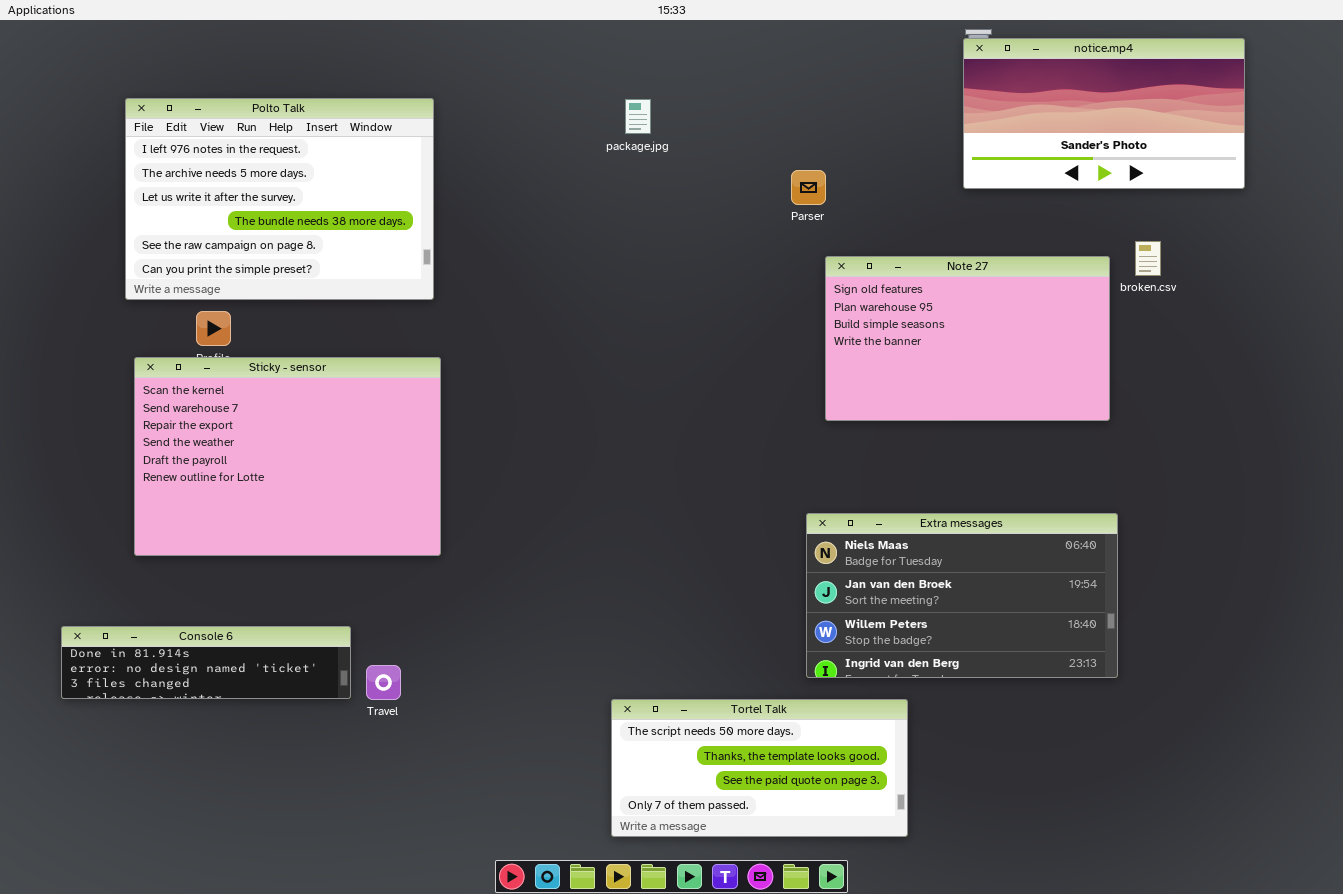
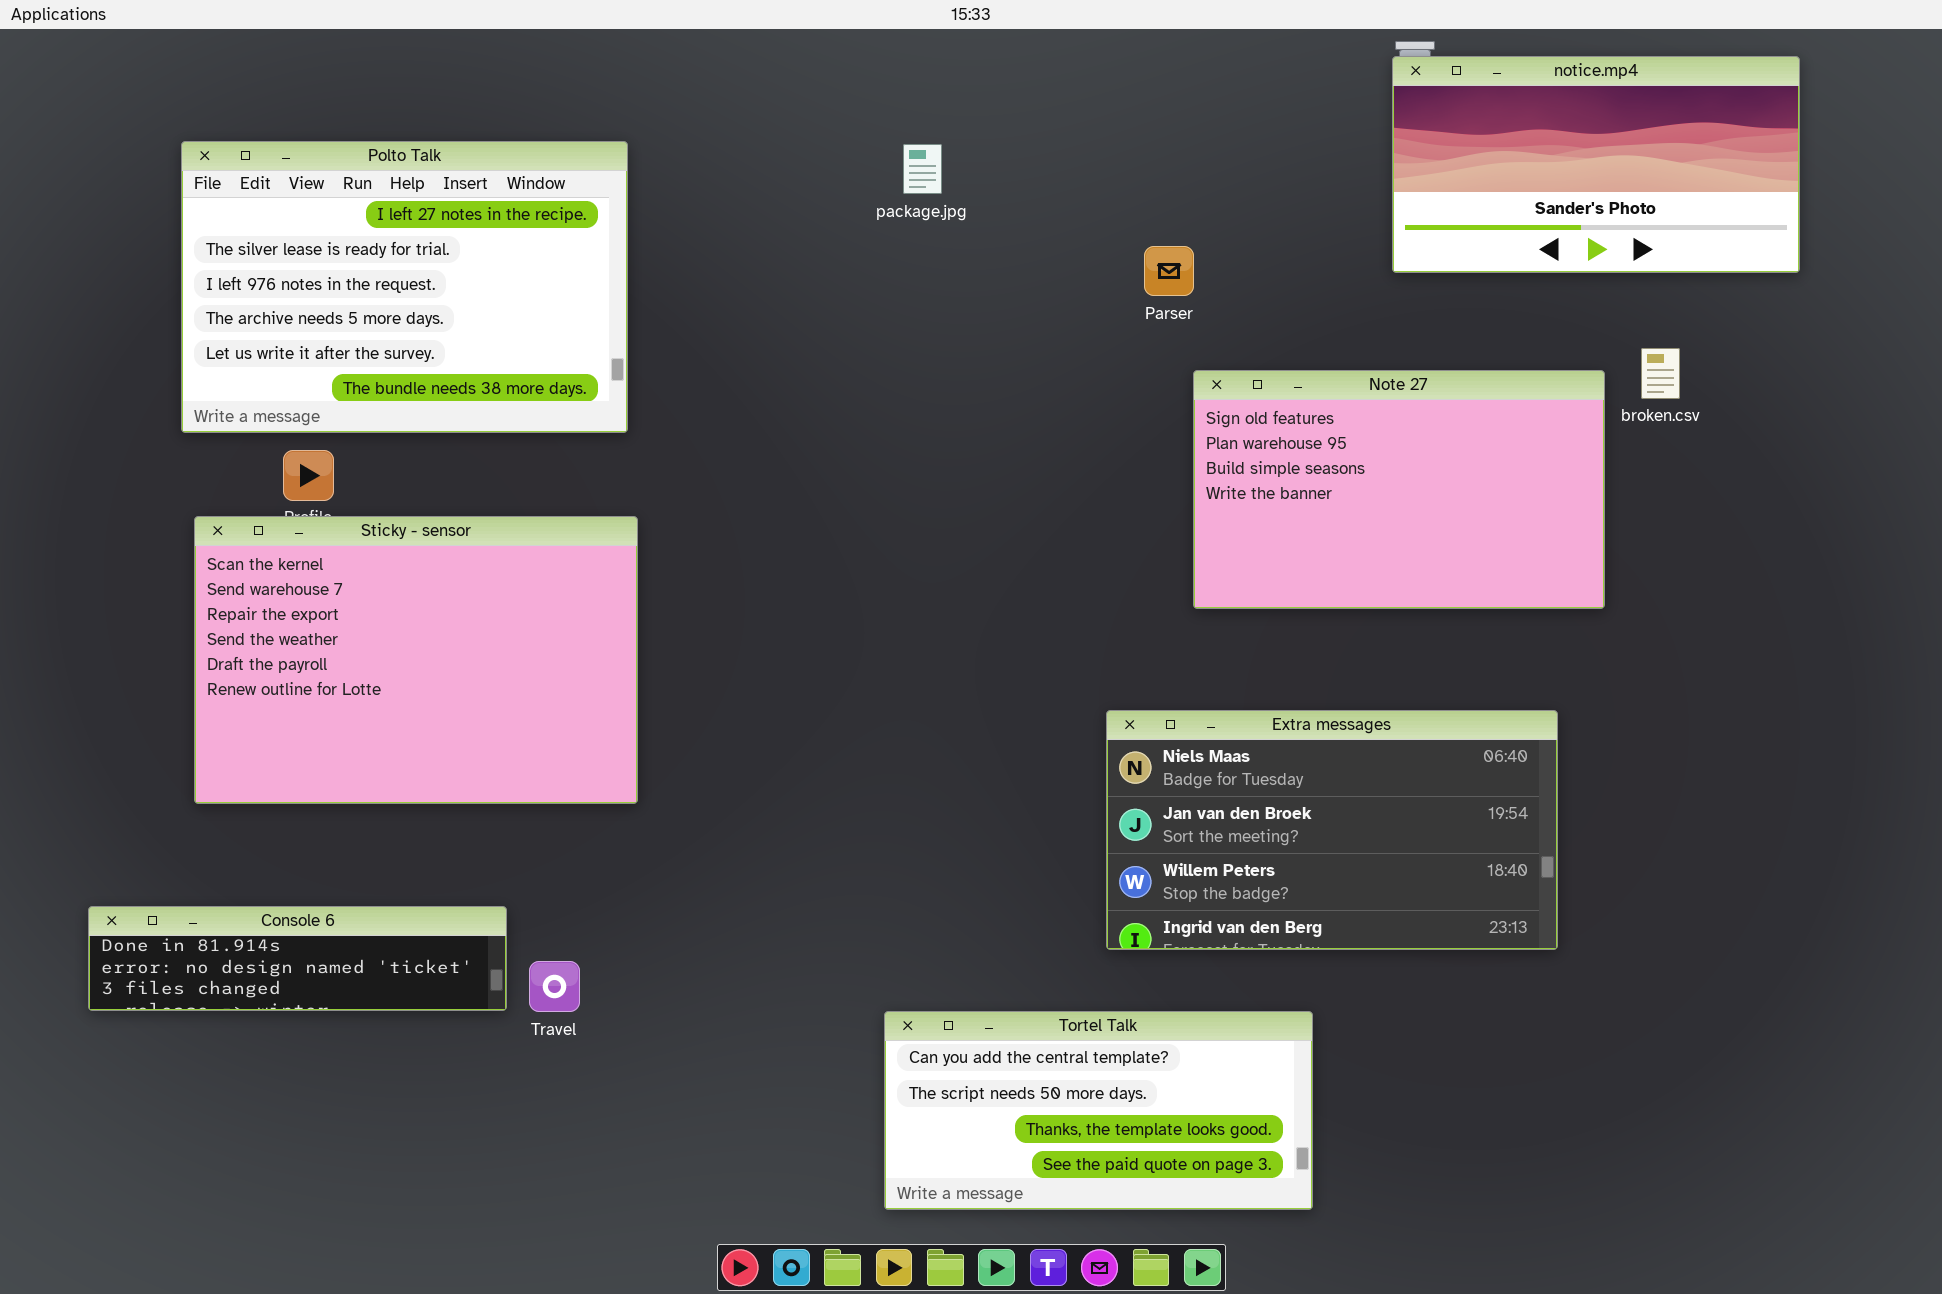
Polto Talk: [125,98,434,300] -> [181,141,628,433], scrolled up 2 rows
Extra messages: [806,513,1118,678] -> [1106,710,1558,950], moved
Tortel Talk: [611,699,908,837] -> [884,1011,1313,1210], scrolled up 1 row

